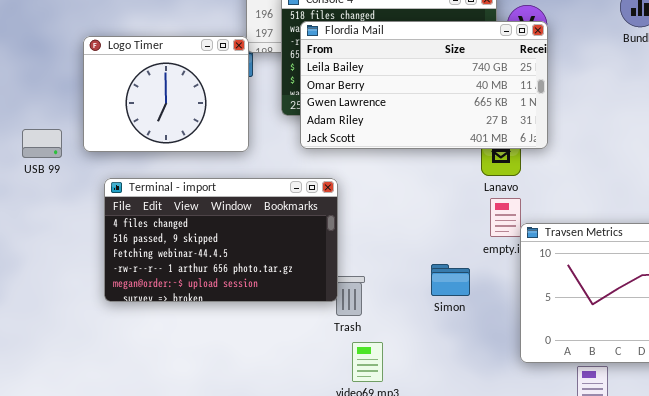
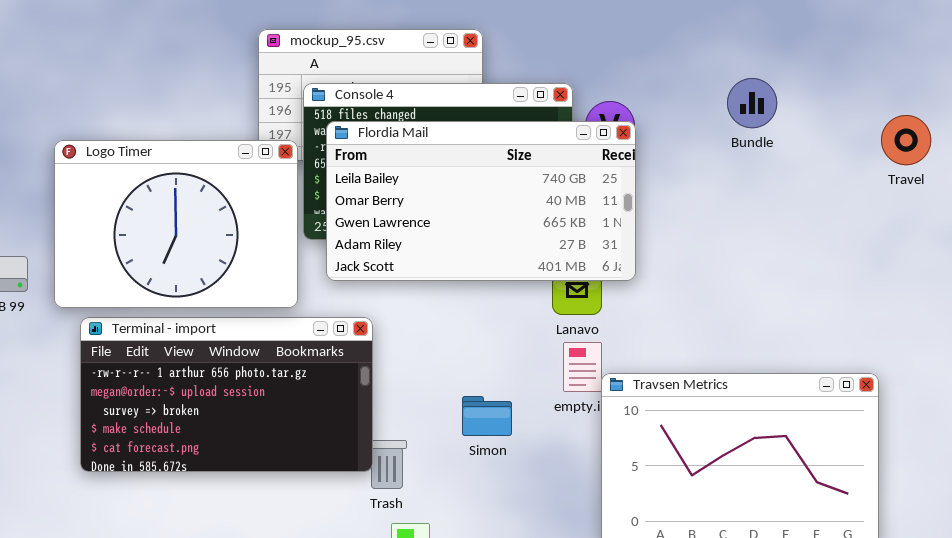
Logo Timer: [83,36,249,152] -> [54,140,298,308], resized
Terminal - import: [104,178,338,302] -> [80,317,373,472], scrolled down 3 rows
Simon: [431,264,470,296] -> [462,396,512,436], moved

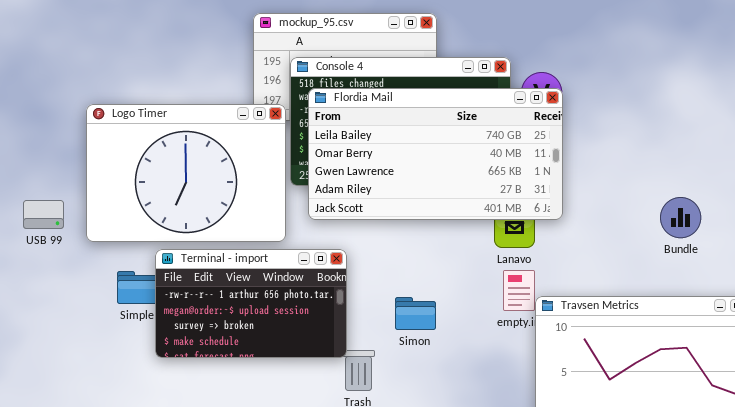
Bundle: [727,78,777,128] -> [660,197,701,238], moved
Terminal - import: [80,317,373,472] -> [155,249,347,358], resized
Simon: [462,396,512,436] -> [395,297,436,330], moved

